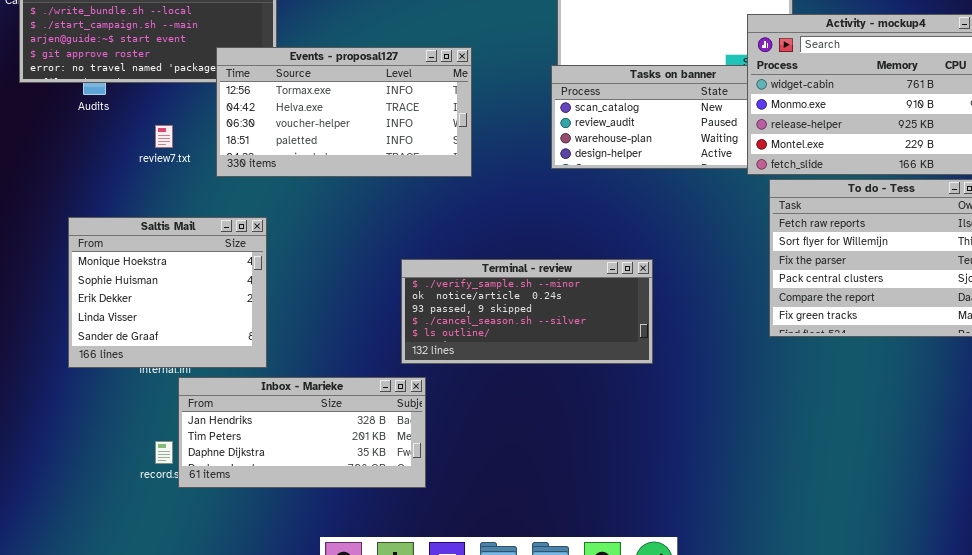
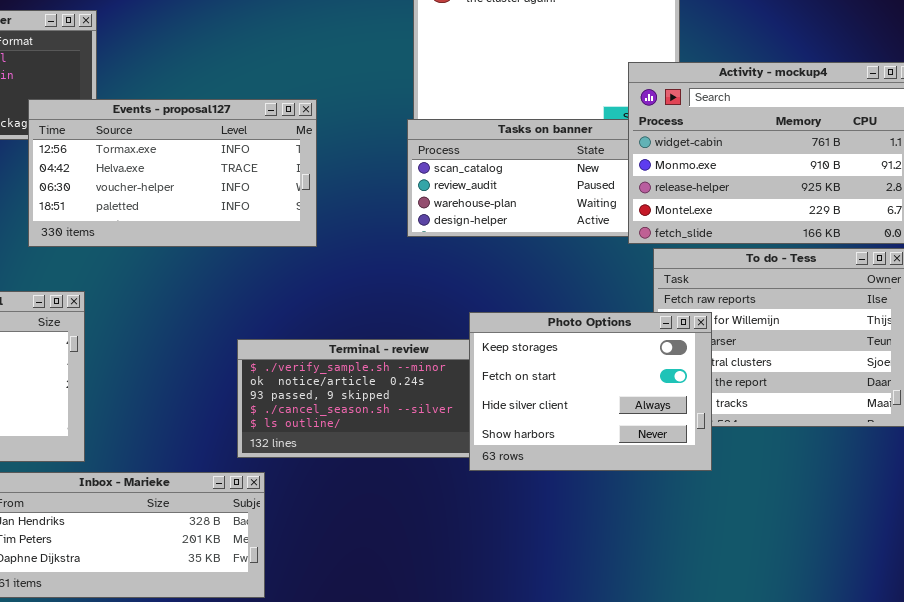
Photo Options: none -> [469,312,712,471], opened

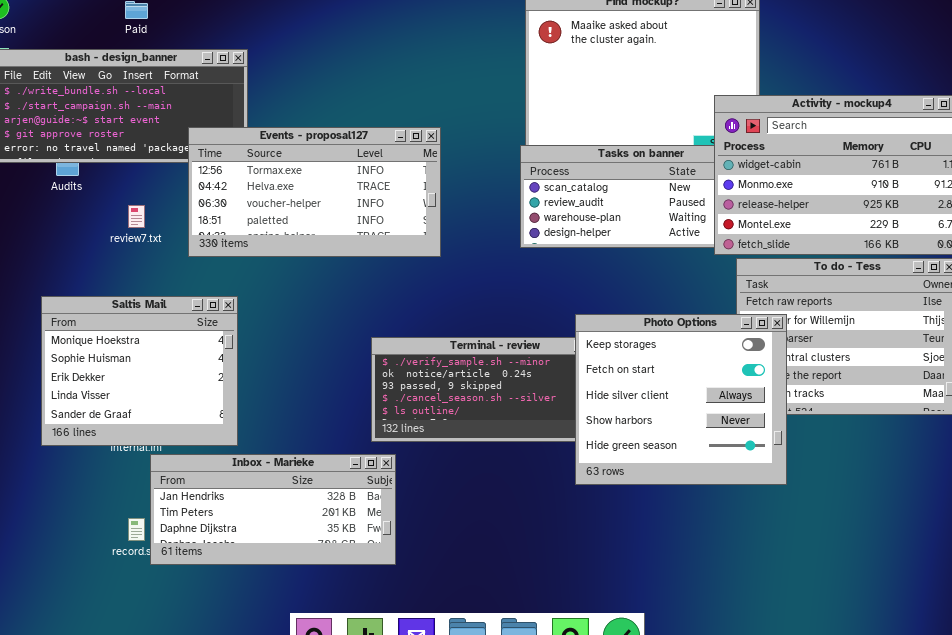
Photo Options: [469,312,712,471] -> [575,314,787,485], resized

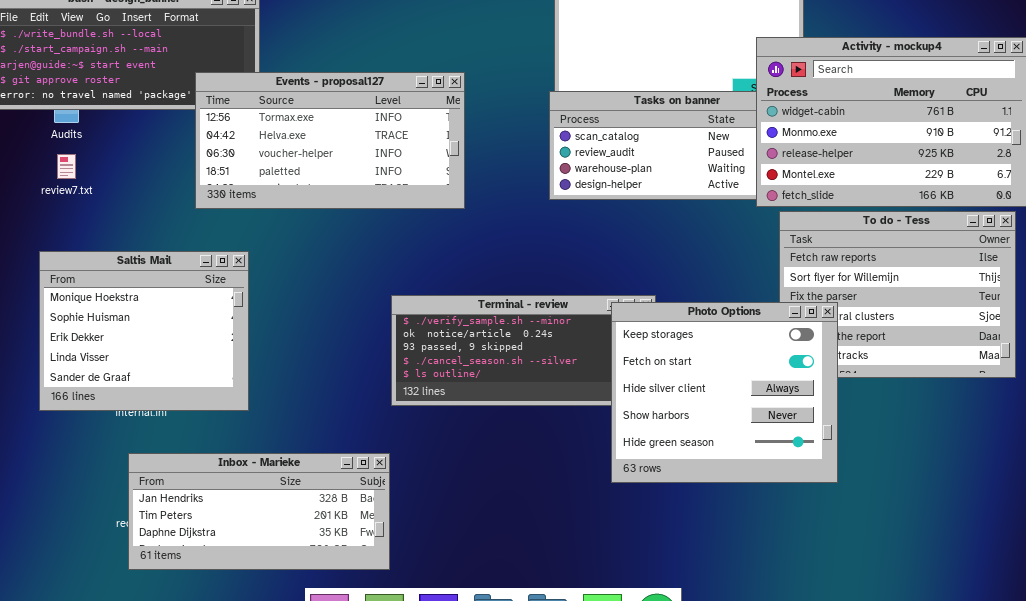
review7.txt: [128,205,145,228] -> [57,154,76,179], moved
Photo Options: [575,314,787,485] -> [611,302,838,483], moved
Inbox - Marieke: [150,454,396,565] -> [128,453,390,570], moved

